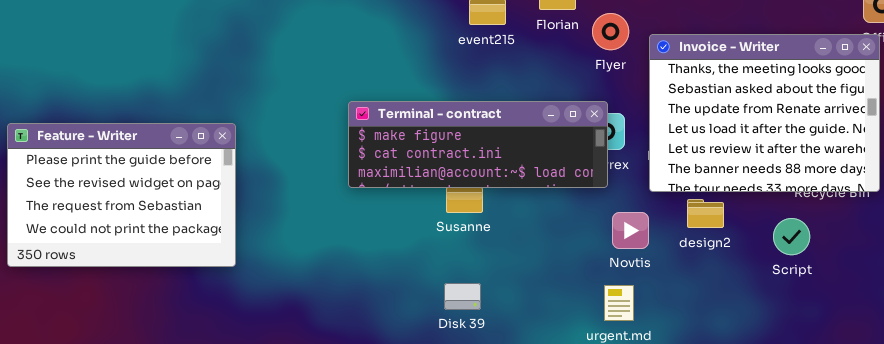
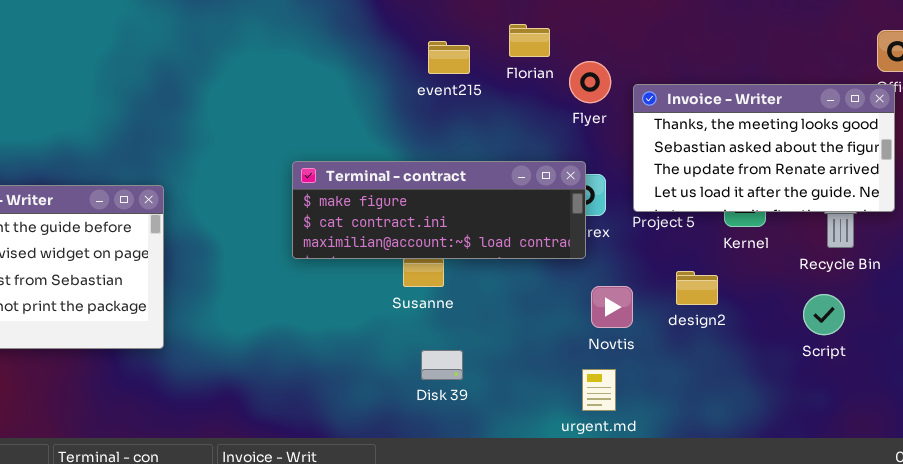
Invoice - Writer: [649,34,880,192] -> [633,84,895,212], resized
Script: [773,218,810,255] -> [803,294,845,335], moved
Disk 39: [444,283,481,310] -> [421,350,463,380], moved

